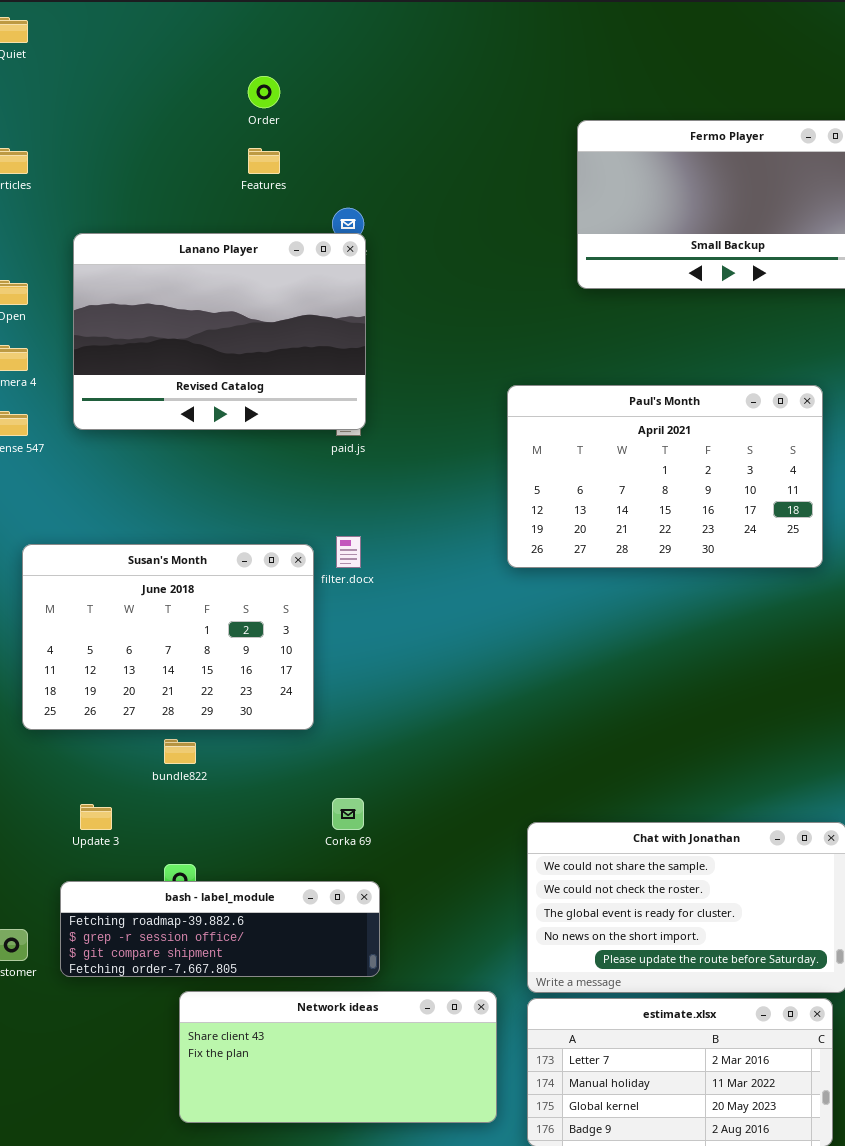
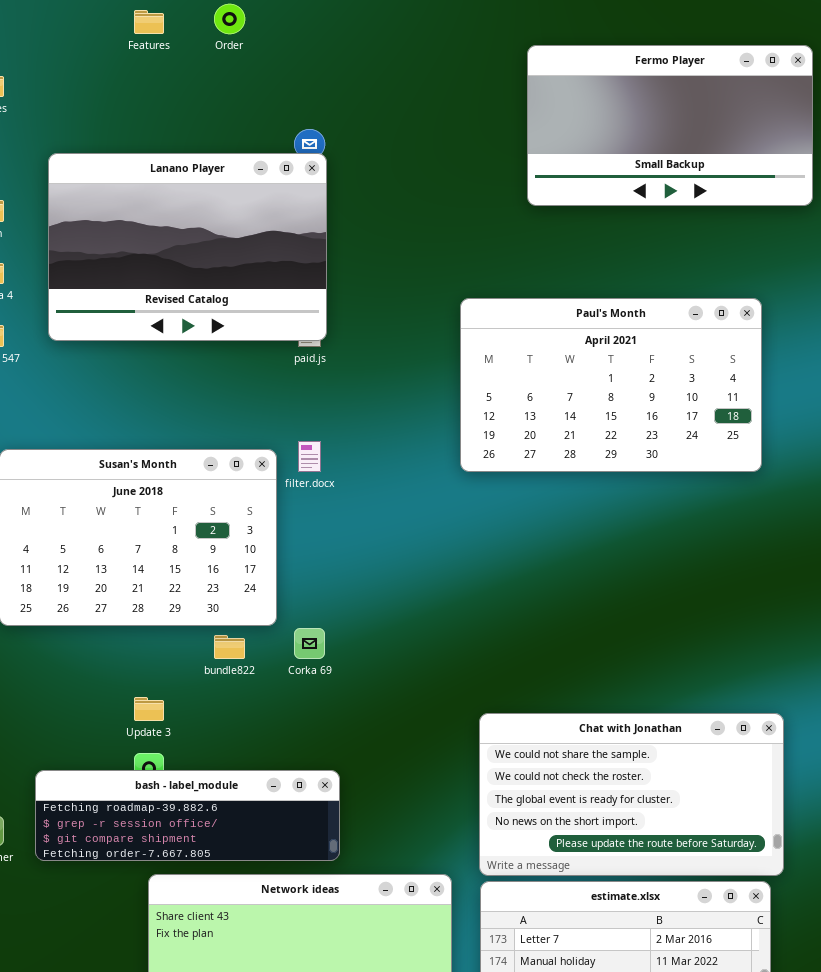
Features: [248,148,280,174] -> [134,10,164,34], moved
bundle822: [164,739,196,764] -> [214,635,245,659], moved
Corka 69: [332,798,364,830] -> [294,628,325,659], moved
Update 3: [80,804,112,830] -> [134,697,164,721], moved

